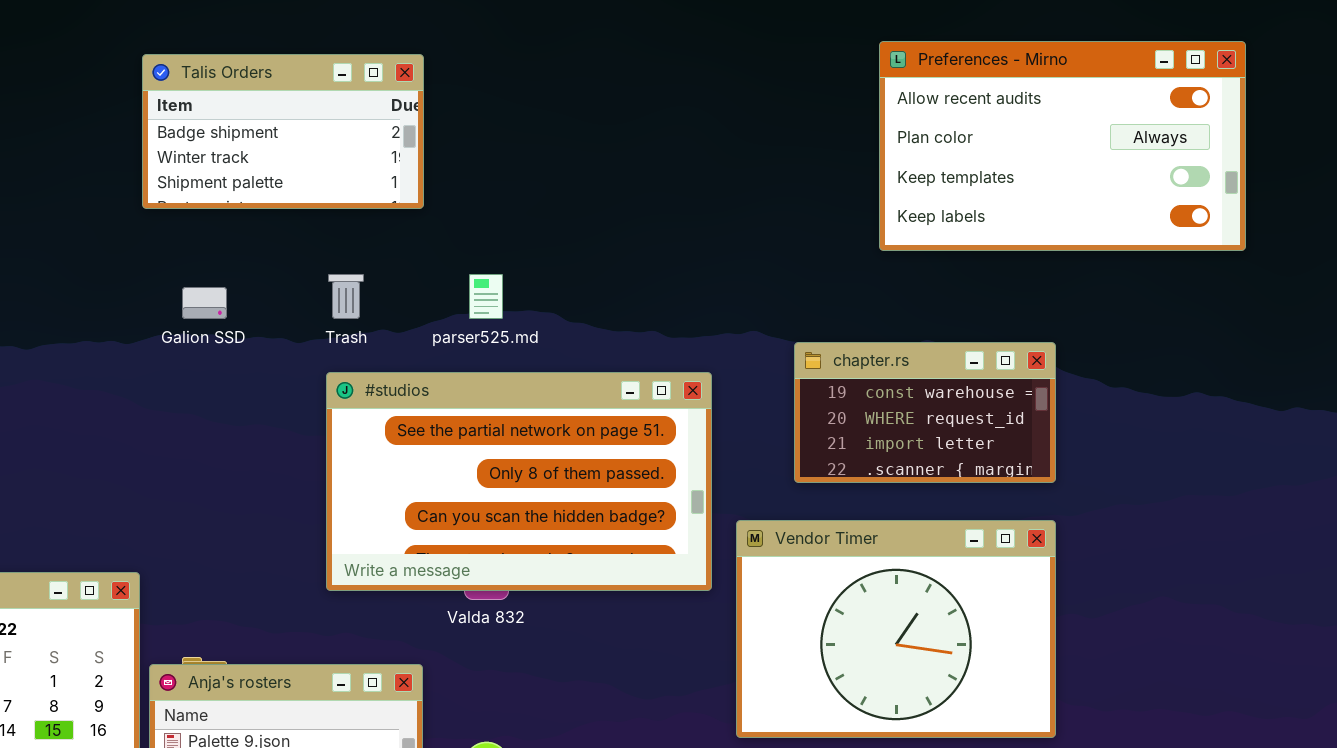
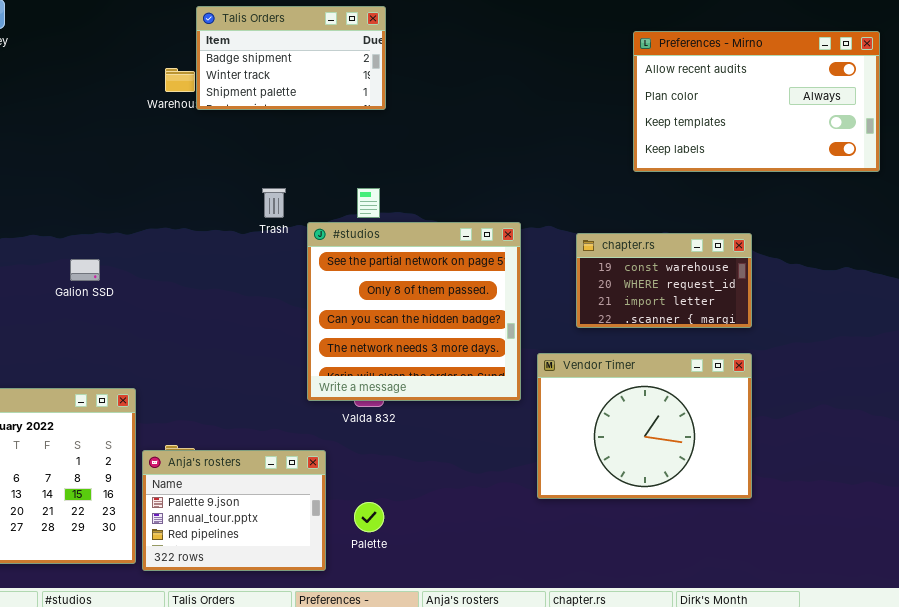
Talis Orders: [142,54,424,209] -> [196,6,386,110], moved
Galion SSD: [182,287,227,319] -> [70,259,100,281], moved
#studios: [326,372,712,591] -> [307,222,521,401], resized

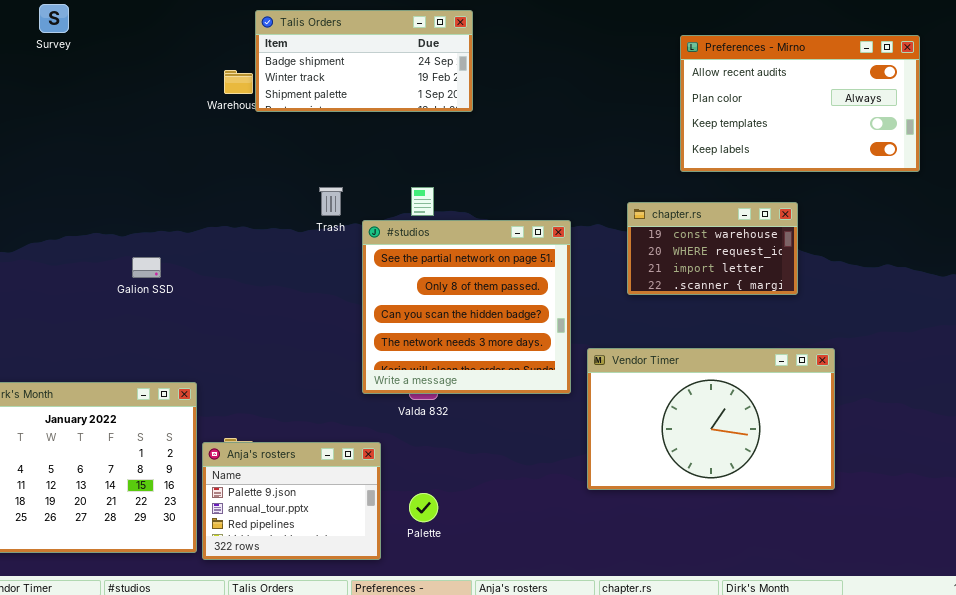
Talis Orders: [196,6,386,110] -> [255,10,473,112], resized
chapter.rs: [576,233,752,328] -> [627,202,798,295], moved
Vendor Timer: [537,353,752,499] -> [587,348,835,490], resized

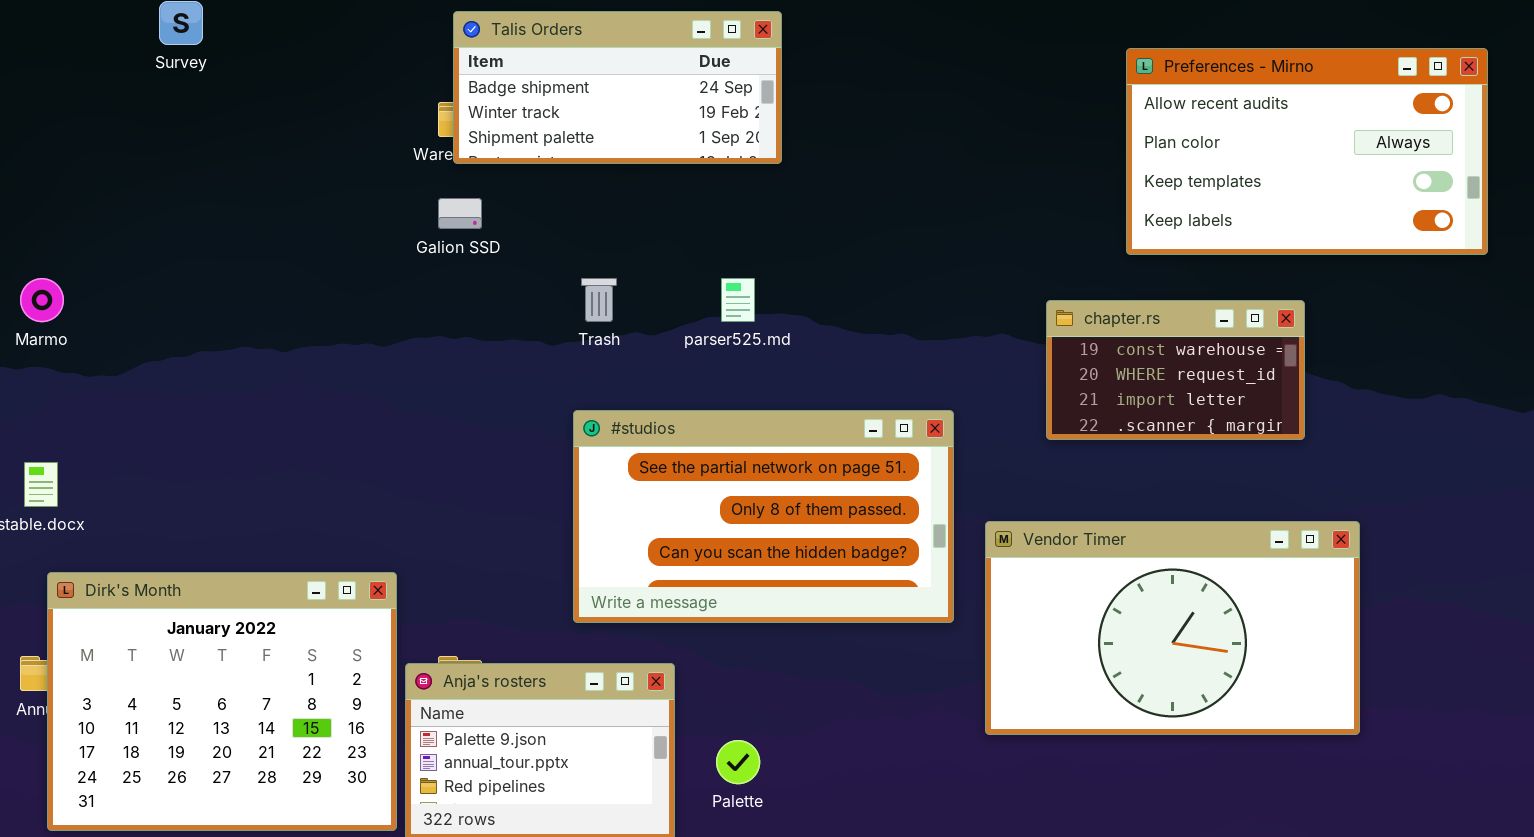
Talis Orders: [255,10,473,112] -> [453,11,782,164], moved
#studios: [362,220,571,394] -> [573,410,954,623], moved, resized
Galion SSD: [132,257,161,278] -> [438,198,482,229], moved

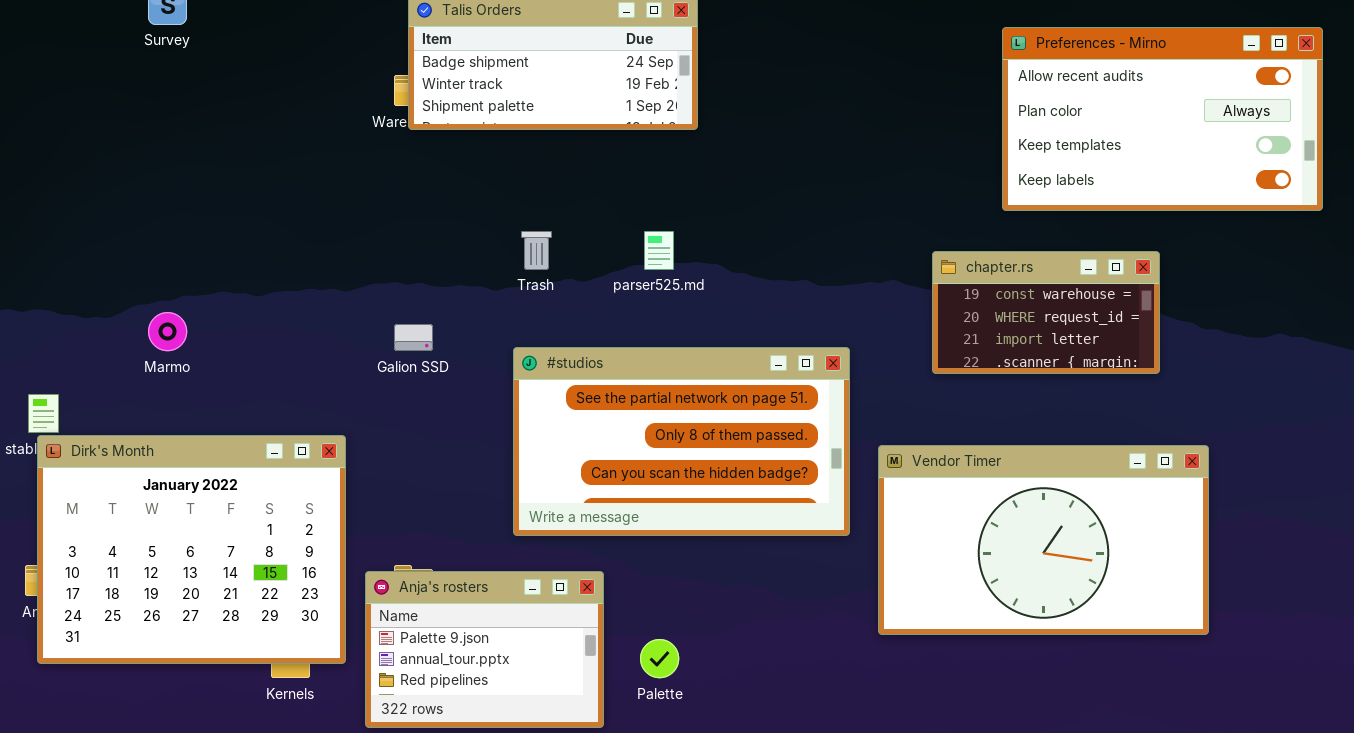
Galion SSD: [438,198,482,229] -> [394,324,433,351], moved
Marmo: [20,278,64,322] -> [148,312,187,351], moved
Dirk's Month: [47,572,397,831] -> [37,435,346,664], moved

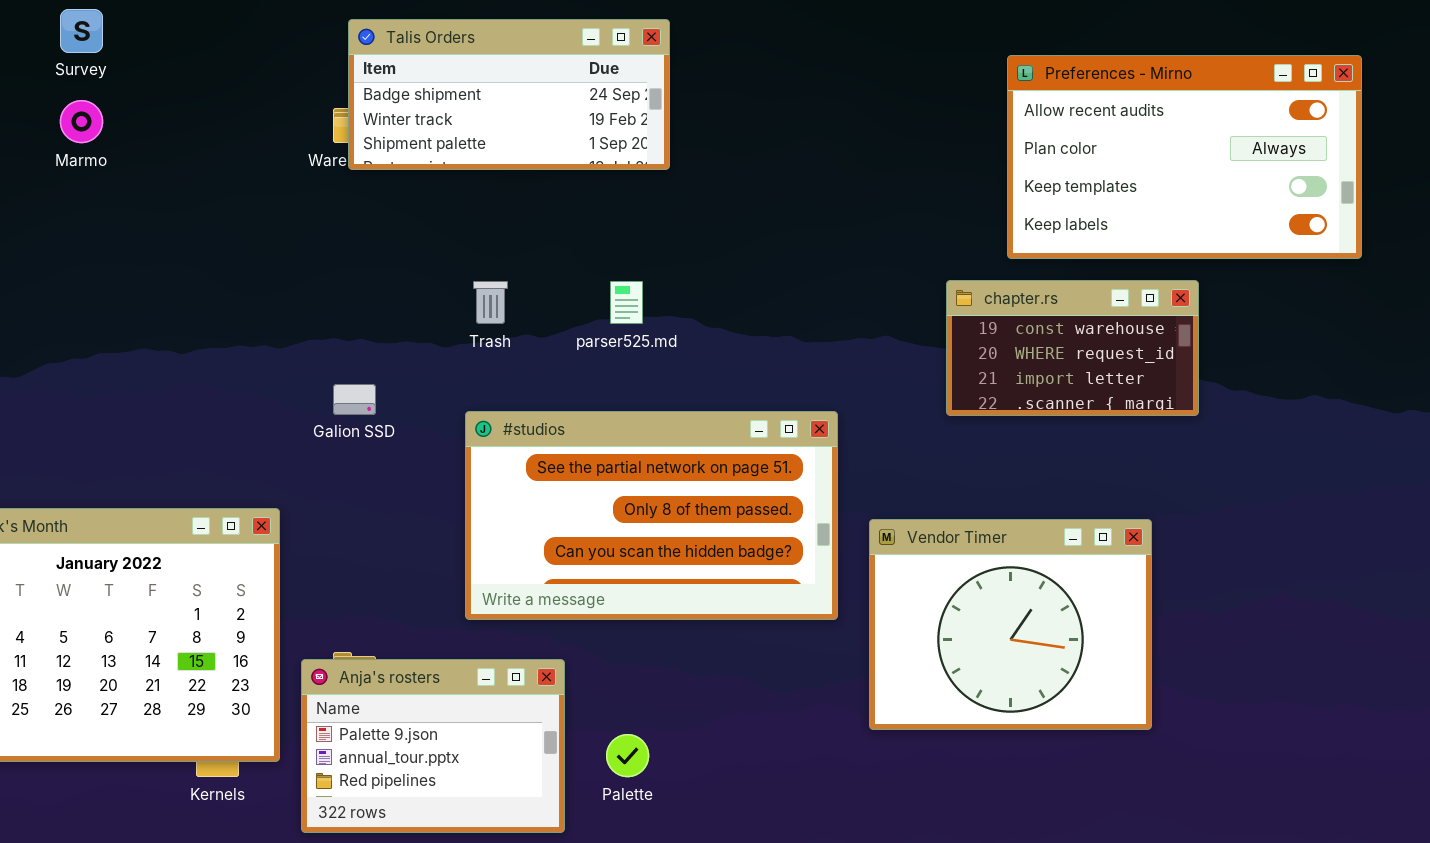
chapter.rs: [932,251,1160,374] -> [946,280,1199,416], moved
Marmo: [148,312,187,351] -> [60,100,103,143], moved
Vendor Timer: [878,445,1209,635] -> [869,519,1152,730], resized

